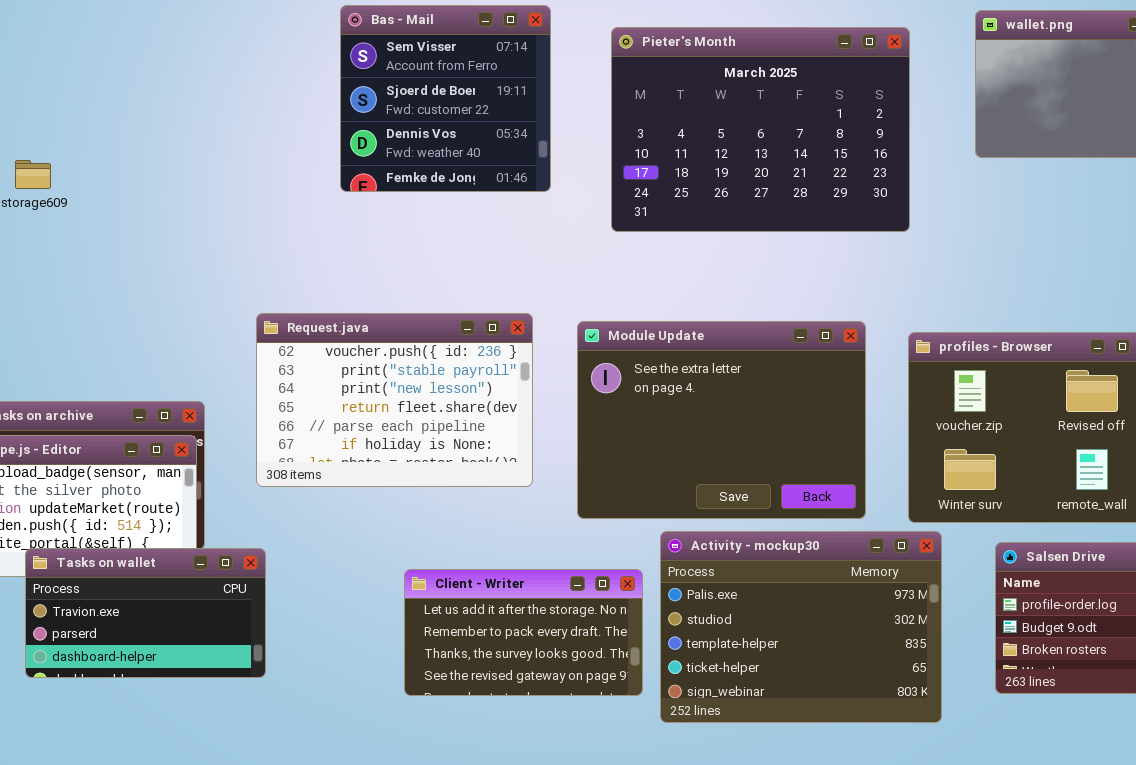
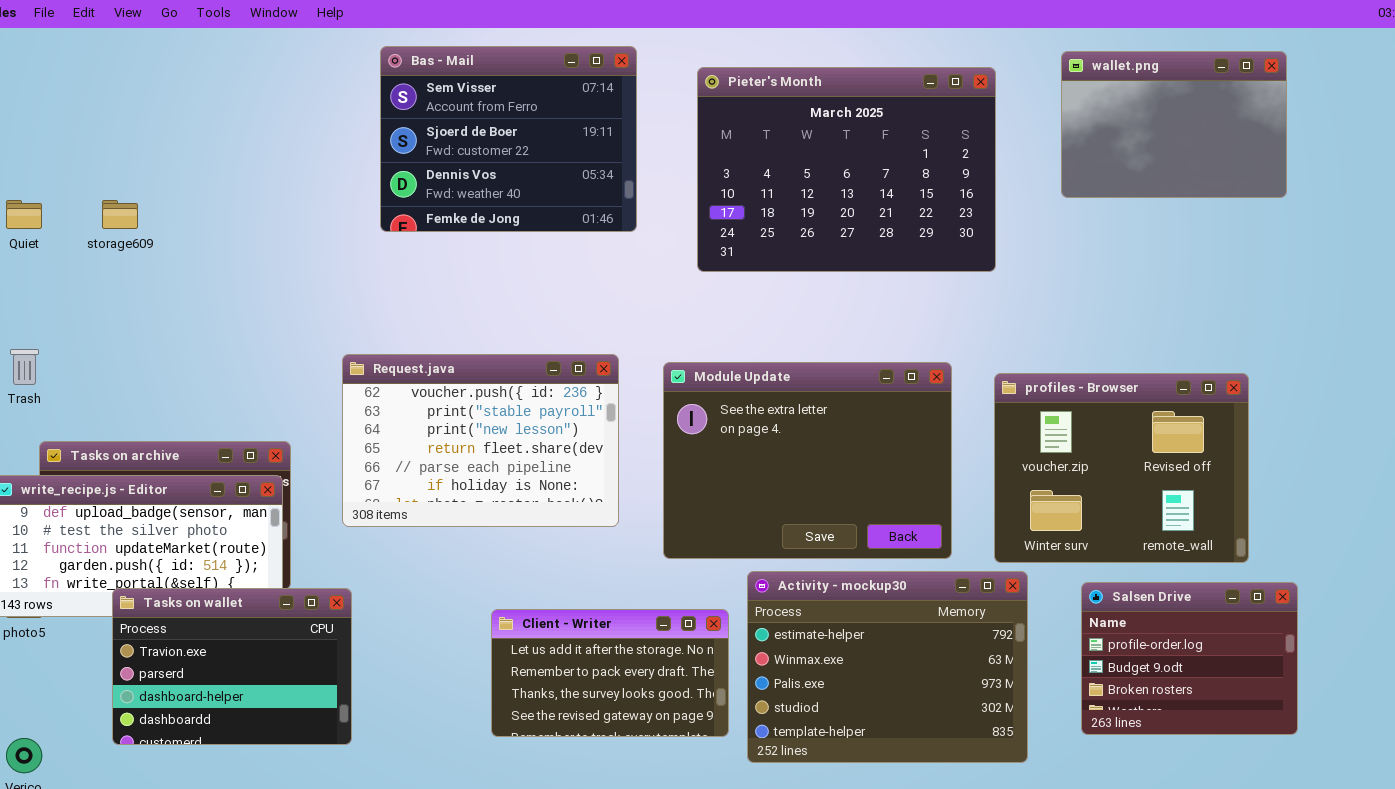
Bas - Mail: [340,5,551,192] -> [380,46,637,232], resized
Activity - mockup30: [660,531,942,723] -> [747,571,1028,763], scrolled up 2 rows
Tasks on wallet: [25,548,266,678] -> [112,588,352,745], resized

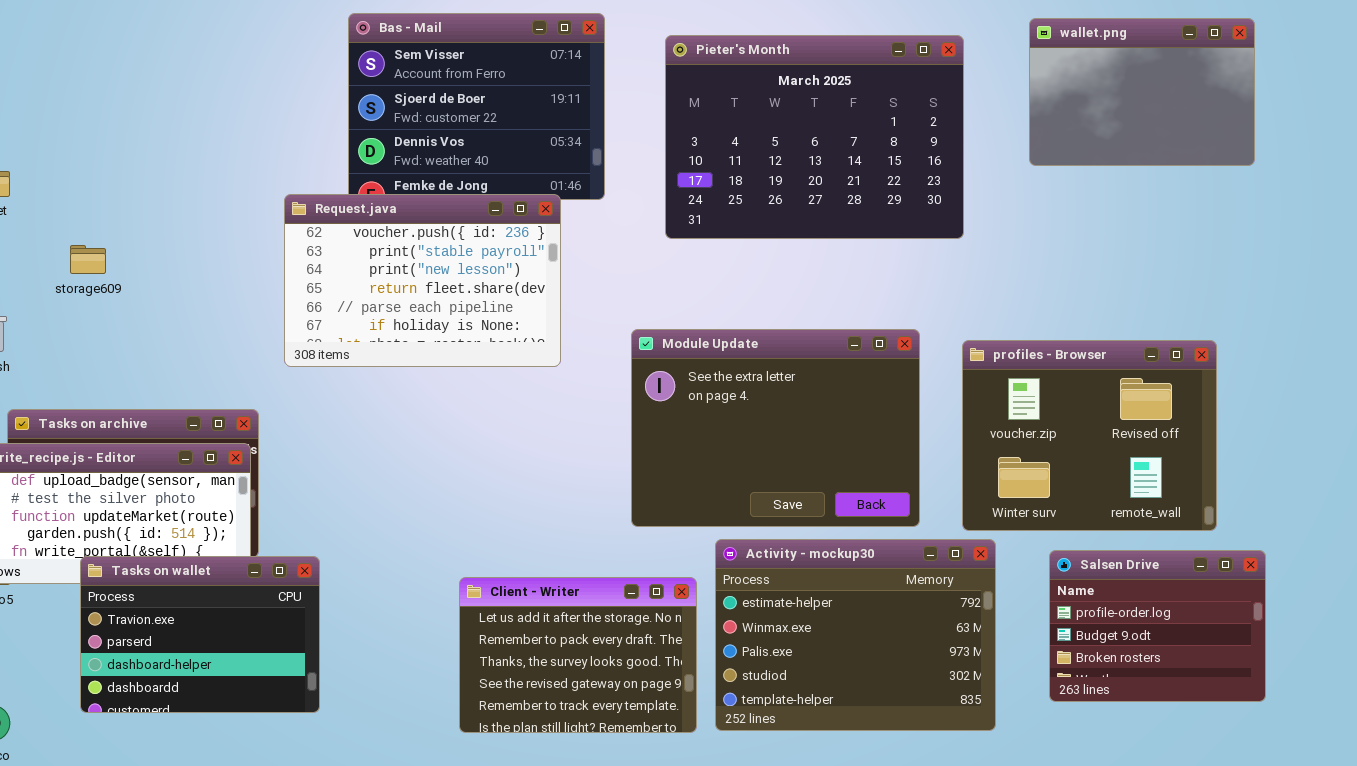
storage609: [102,200,138,229] -> [70,245,106,274], moved
Request.java: [342,354,619,527] -> [284,194,561,367], moved
Client - Writer: [491,609,729,737] -> [459,577,697,733], resized

